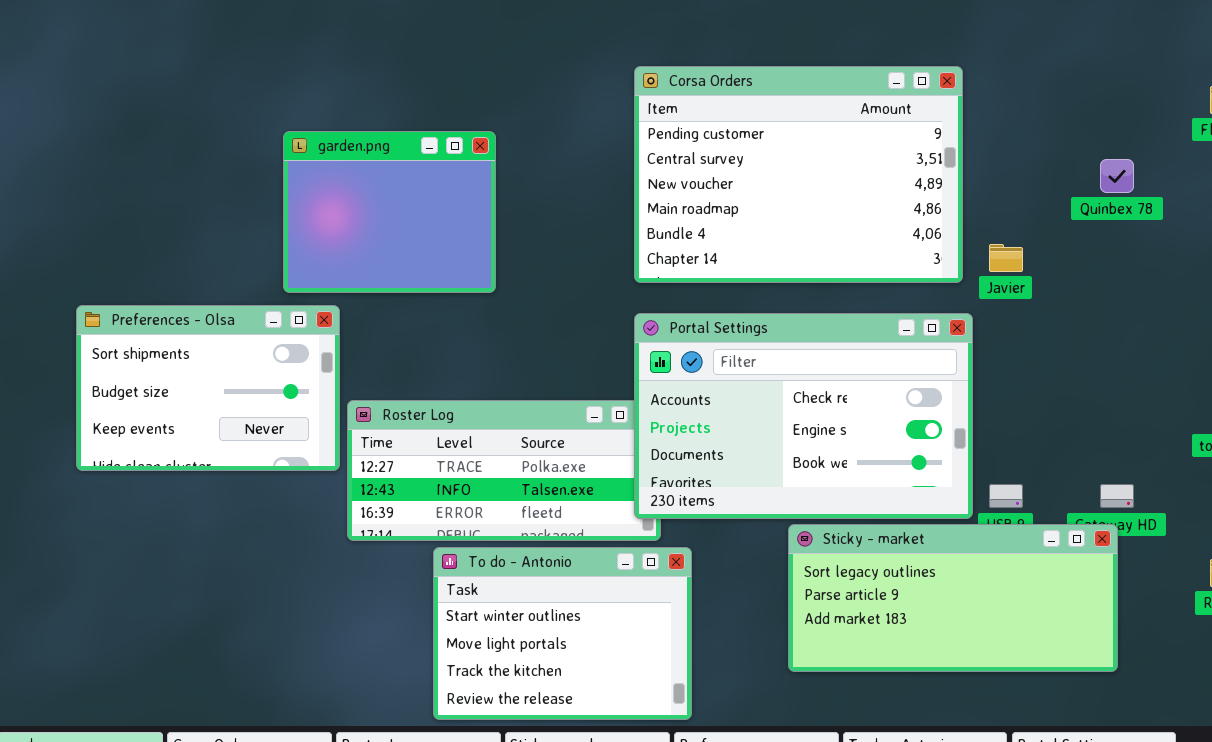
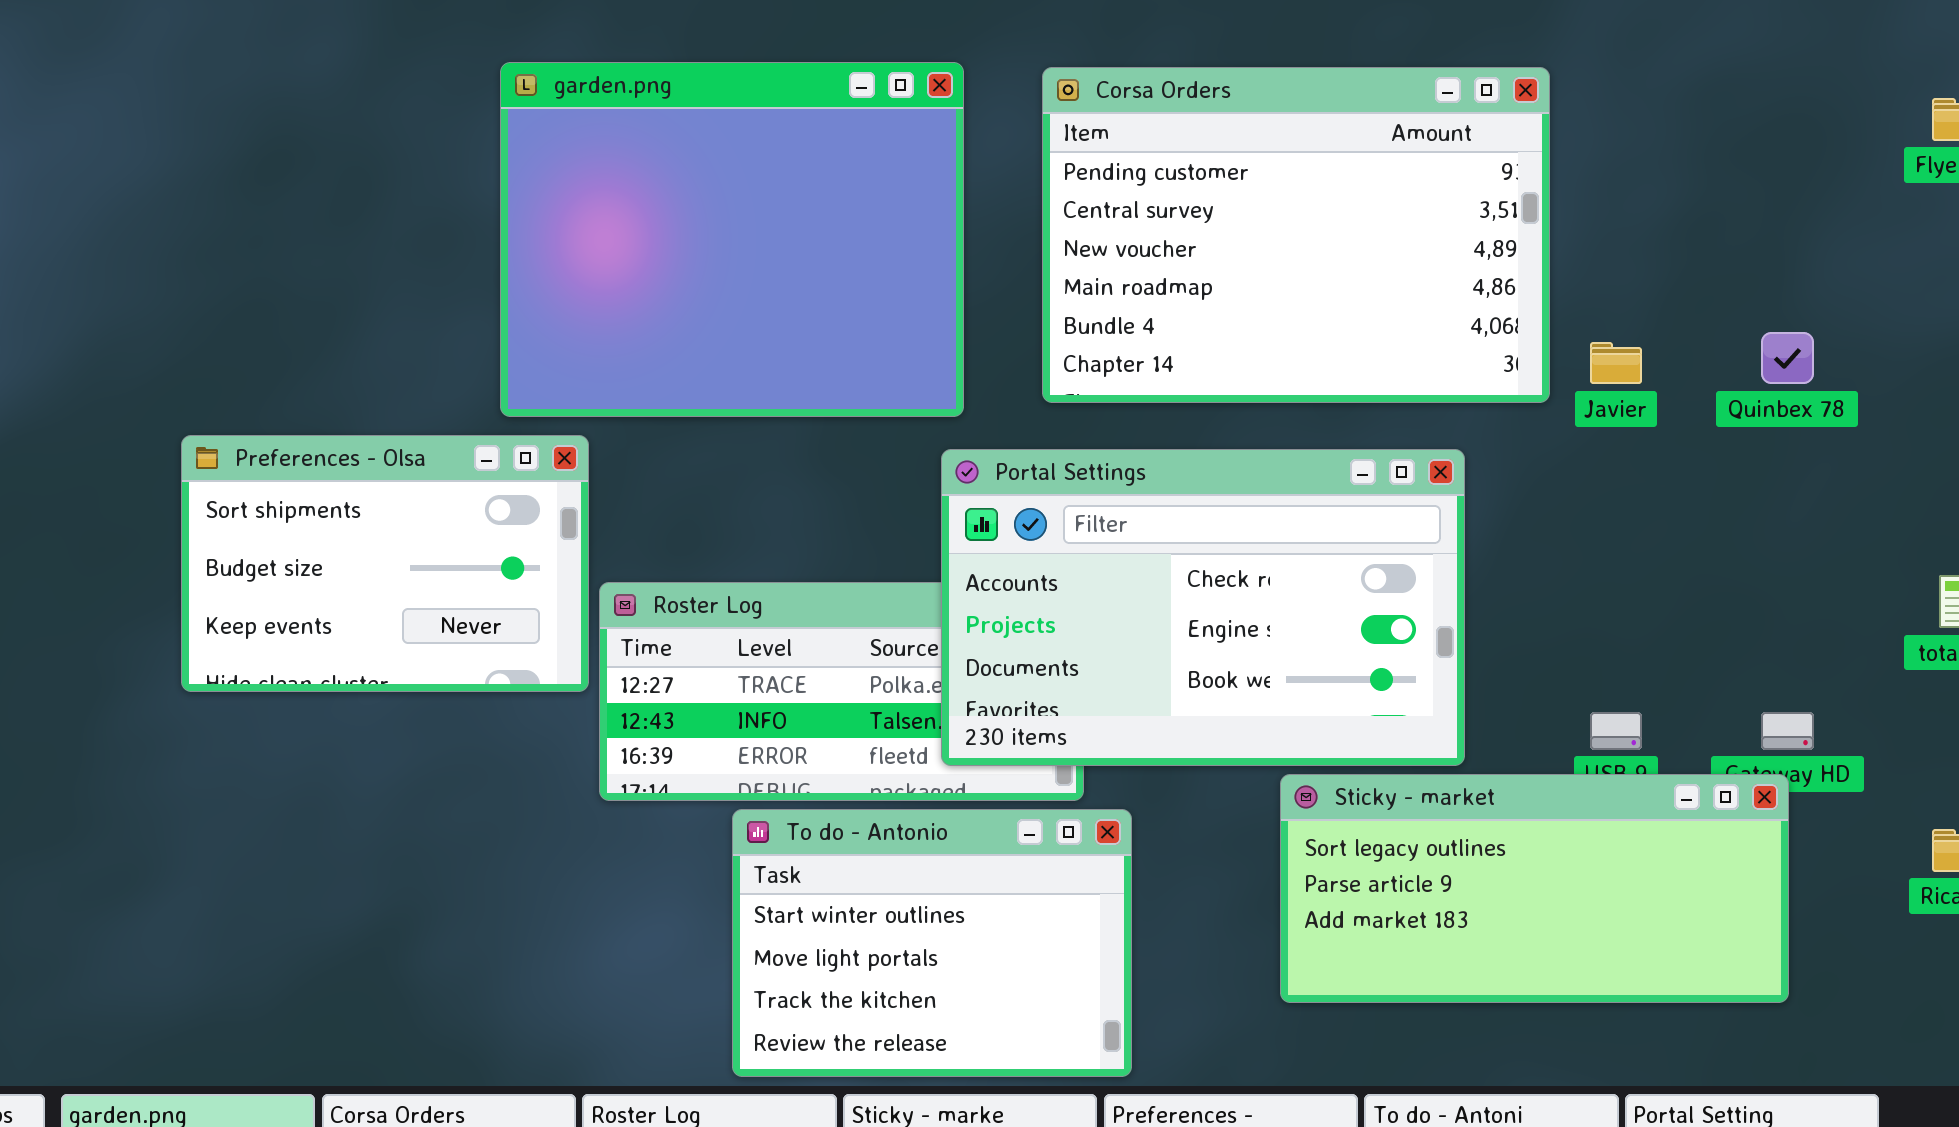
garden.png: [283,131,496,293] -> [500,62,964,417], resized
Quinbex 78: [1100,159,1134,193] -> [1761,332,1814,384], moved
Portal Settings: [634,313,973,519] -> [941,449,1465,766], moved

